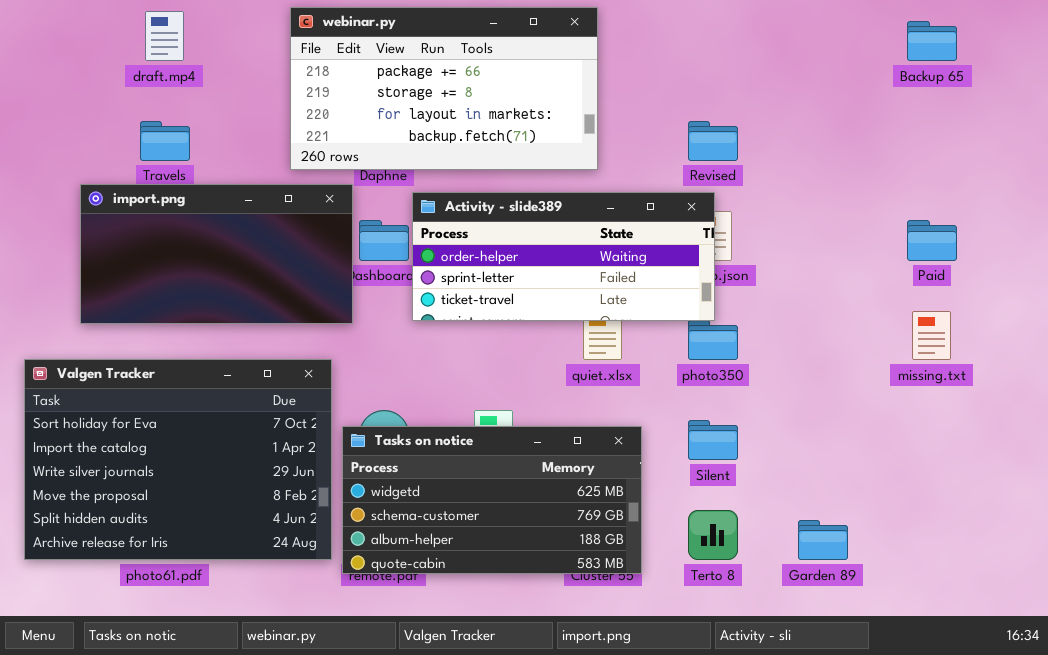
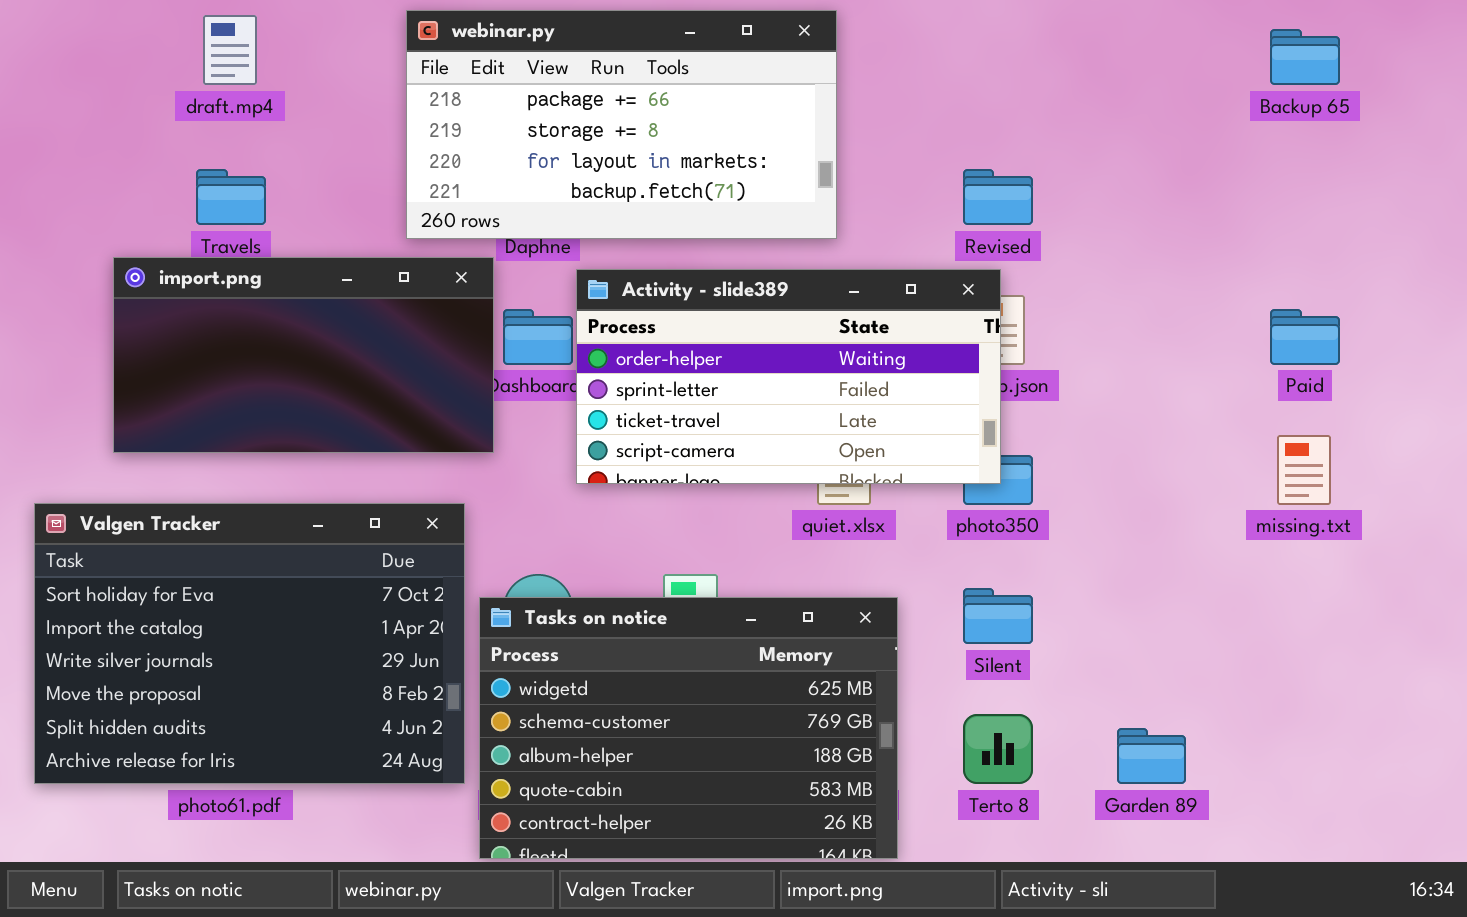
Activity - slide389: [412,192,715,321] -> [576,269,1001,484], resized
Tasks on notice: [342,426,642,574] -> [479,597,898,859], resized

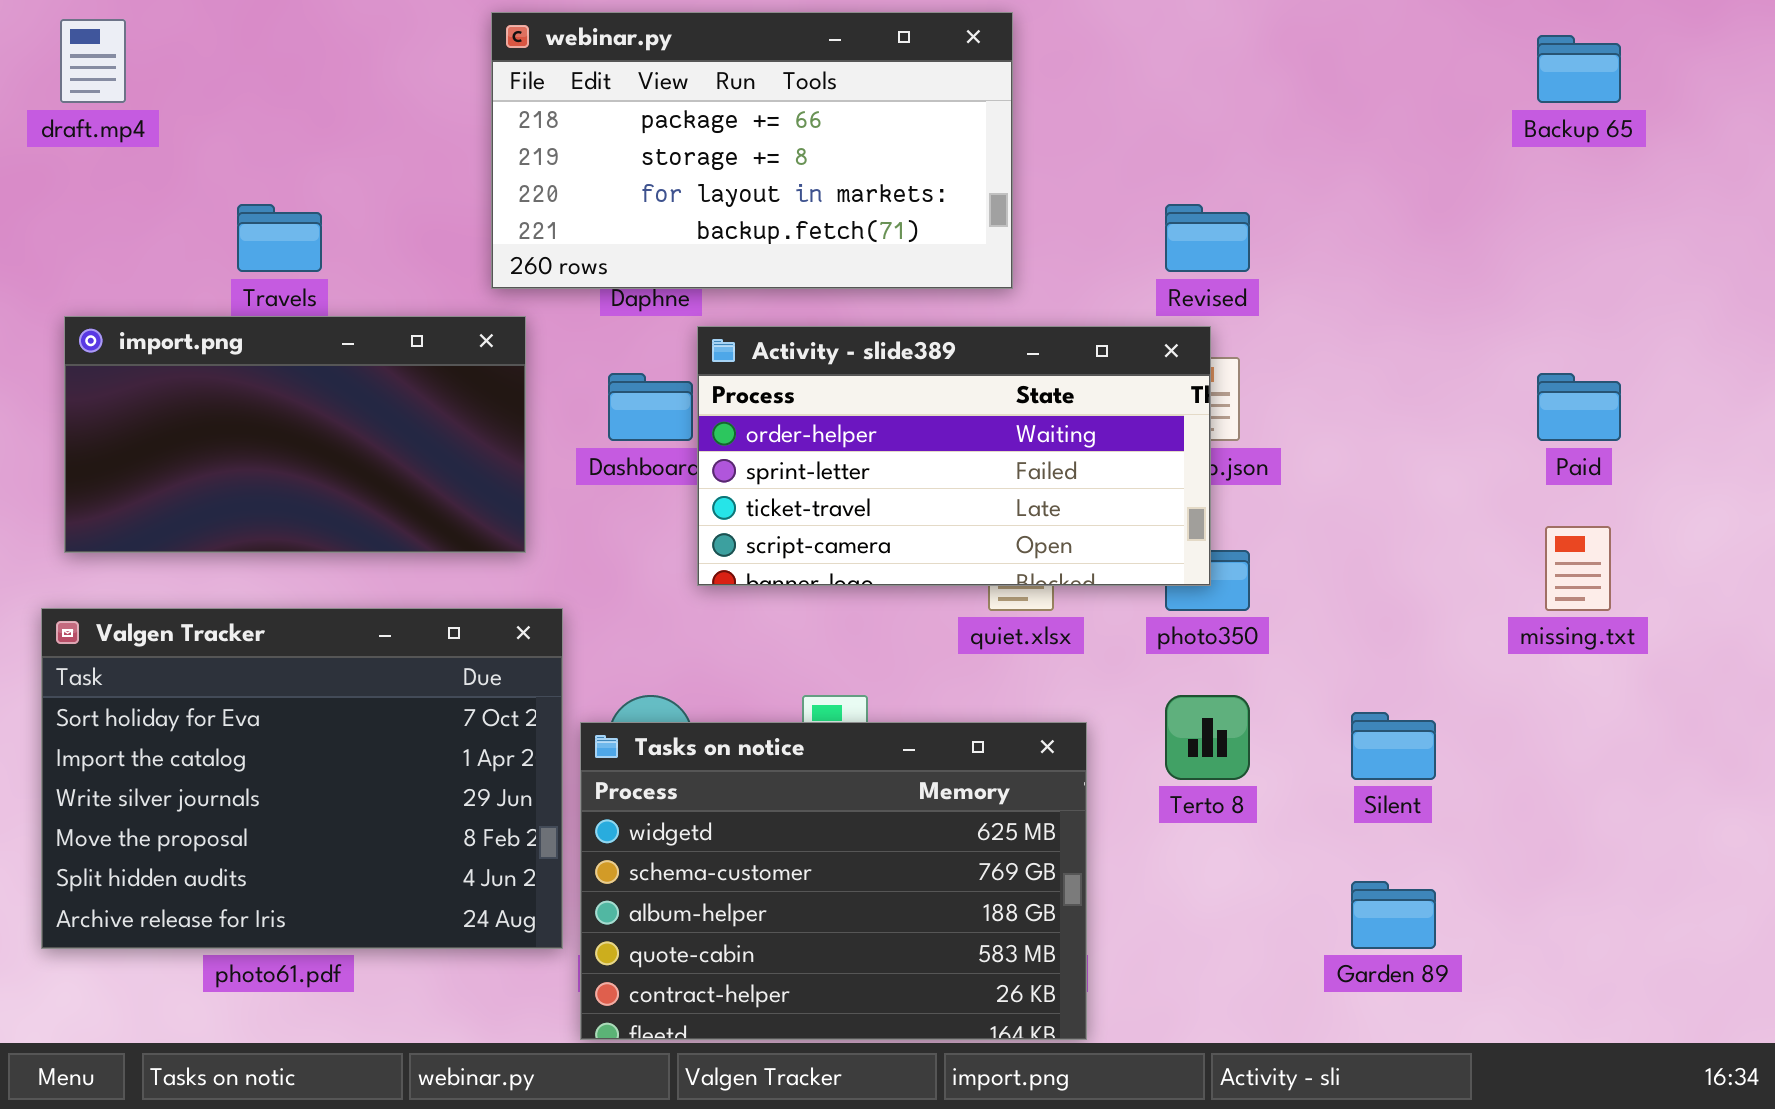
draft.mp4: [203,15,257,85] -> [60,19,126,103], moved
import.png: [113,257,494,453] -> [64,316,526,553], moved
Silent: [963,588,1033,644] -> [1351,712,1436,780], moved
Terto 8: [963,714,1033,784] -> [1165,695,1250,780], moved

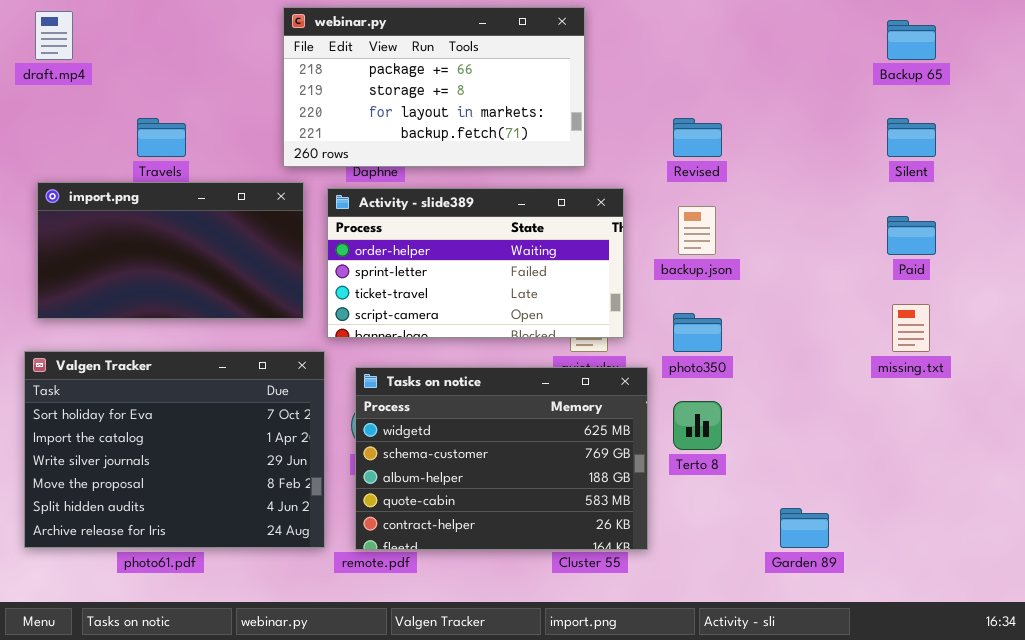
Activity - slide389: [697,326,1211,586] -> [327,188,624,338], moved
Silent: [1351,712,1436,780] -> [887,118,936,157], moved
Tasks on notice: [580,722,1087,1040] -> [355,367,648,550], moved

